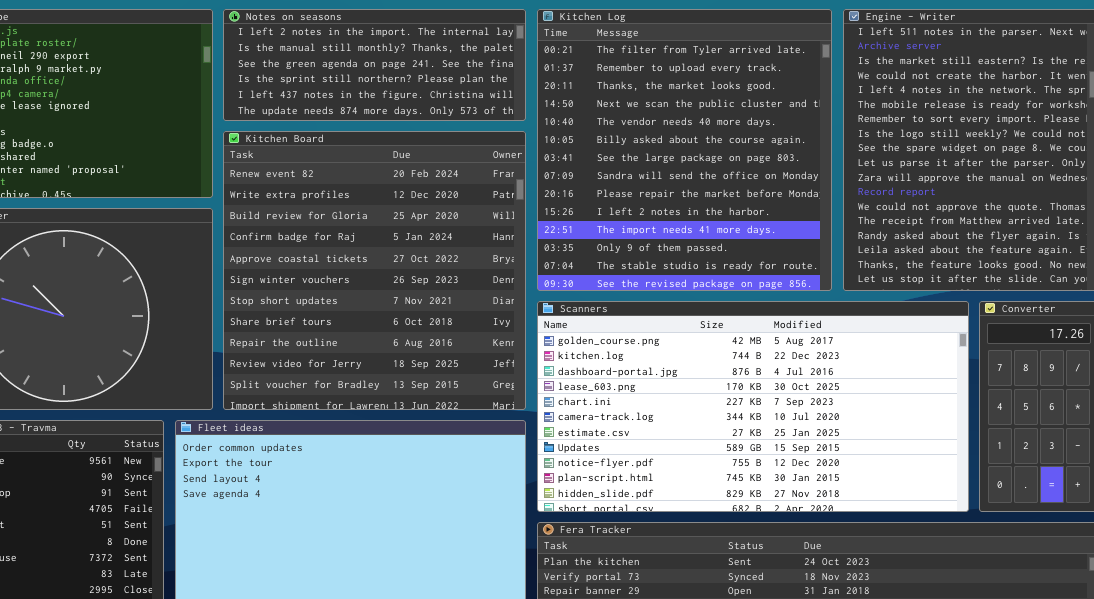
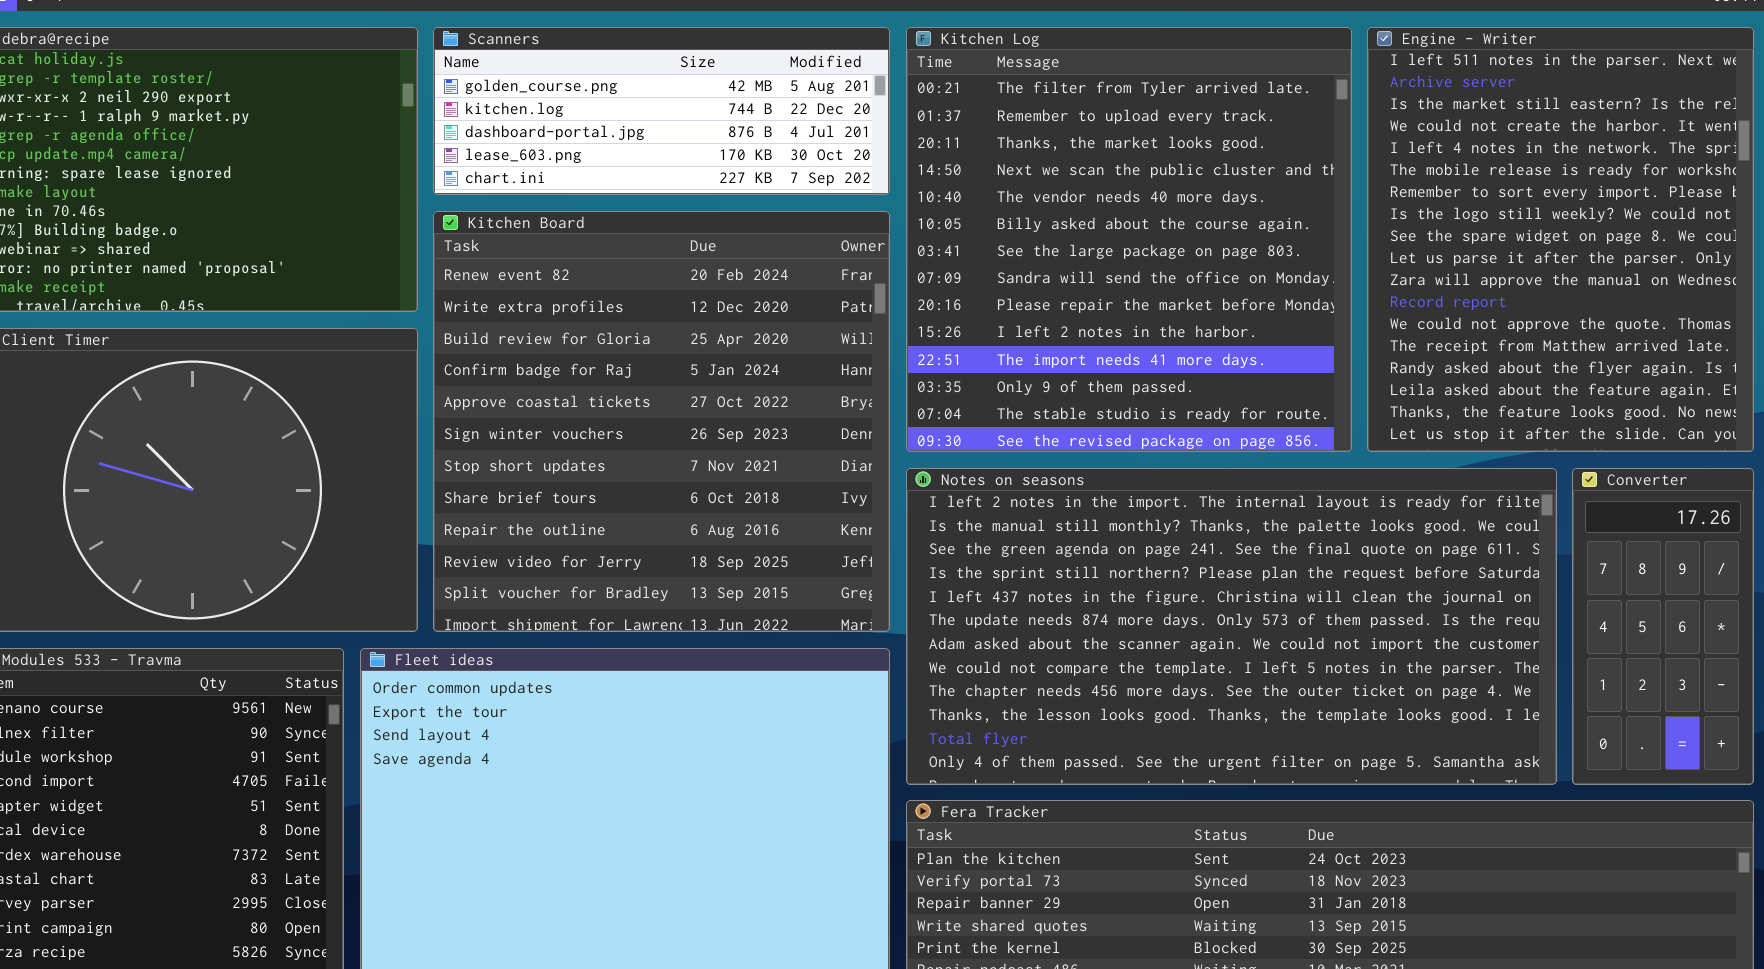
Notes on seasons: [223,9,526,121] -> [906,468,1557,785], moved, resized
Scanners: [537,301,969,512] -> [433,27,890,195], moved, resized

